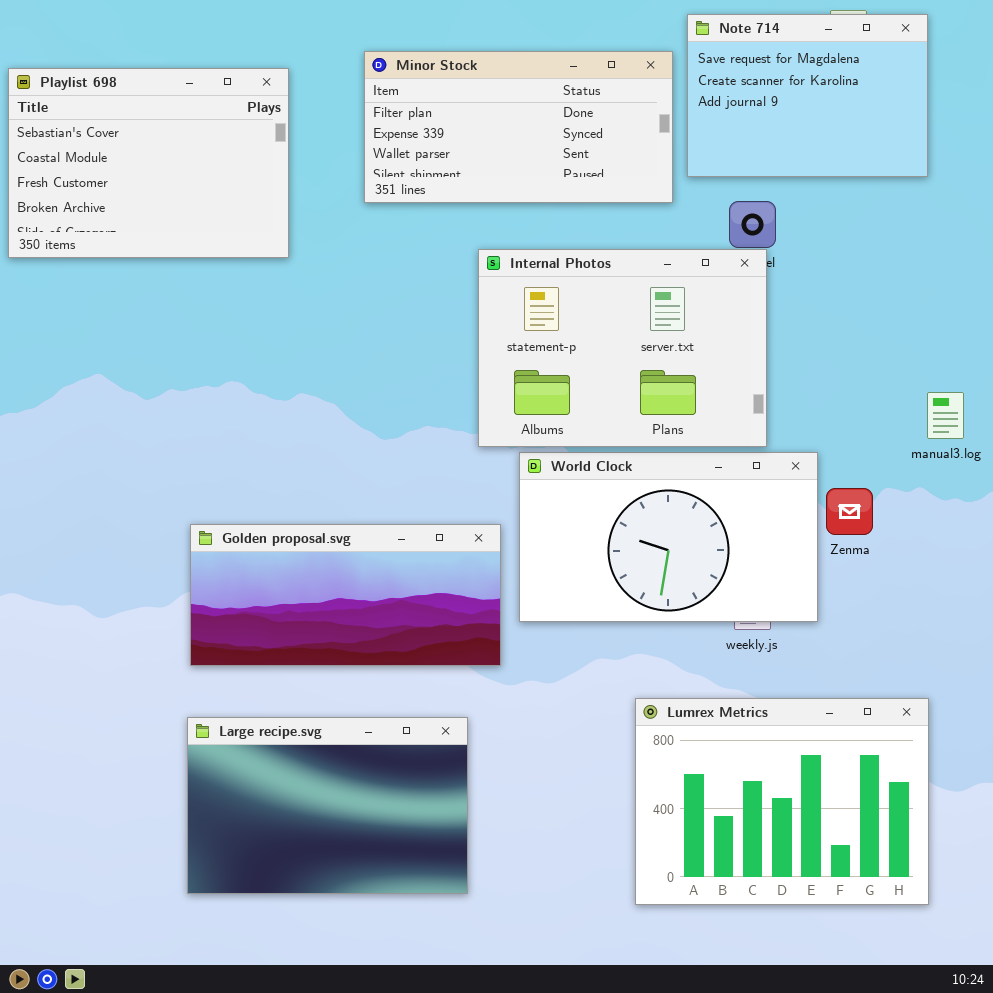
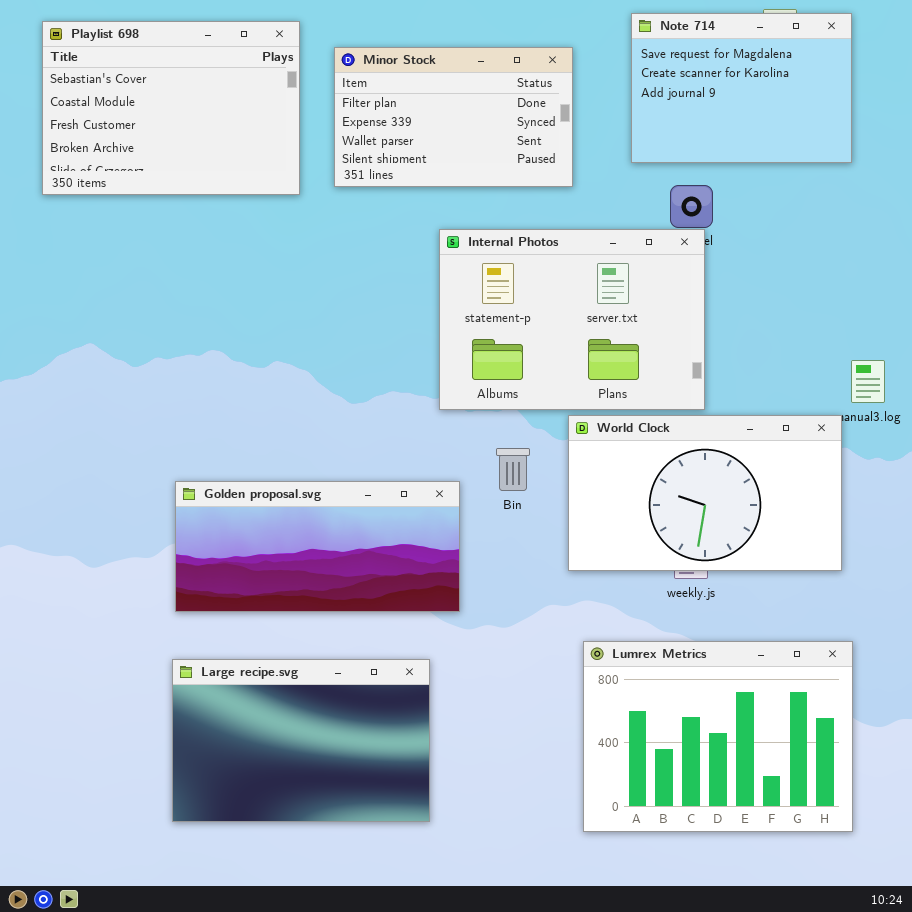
Minor Stock: [364,51,673,203] -> [334,47,573,187], resized
Playlist 698: [8,68,289,258] -> [42,21,300,195], moved
World Clock: [519,452,818,622] -> [568,415,842,571], moved

